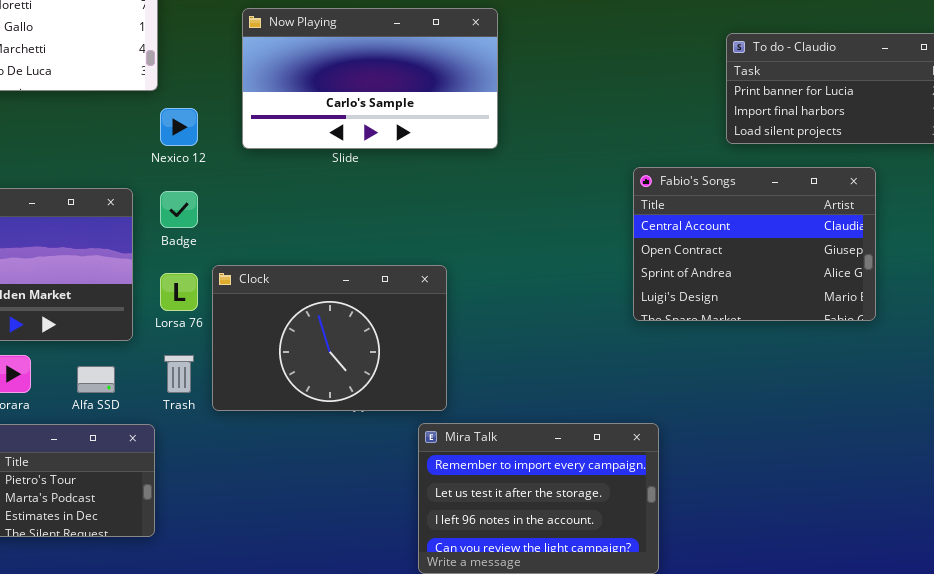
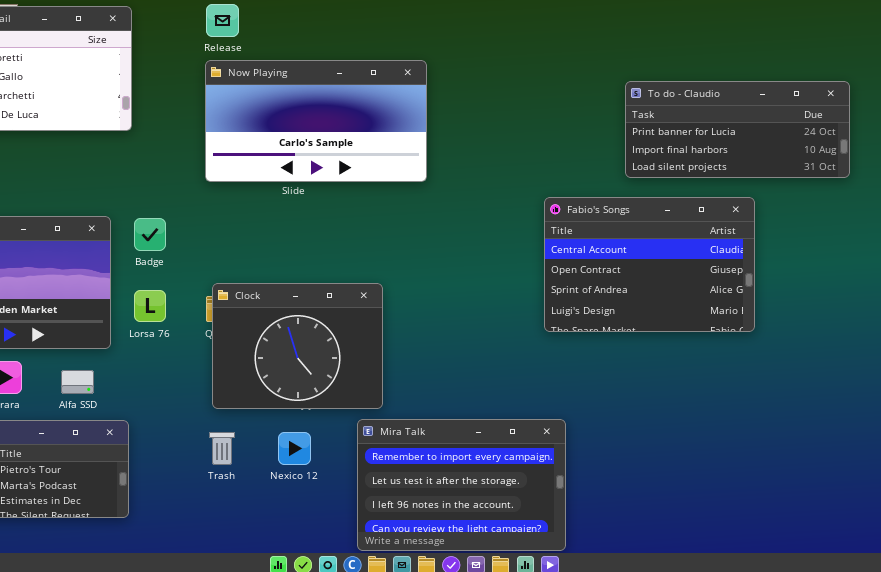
Nexico 12: [160,108,198,146] -> [278,432,311,465], moved
Clock: [212,265,447,411] -> [212,283,383,409], resized
Trash: [164,355,194,393] -> [209,432,235,465], moved

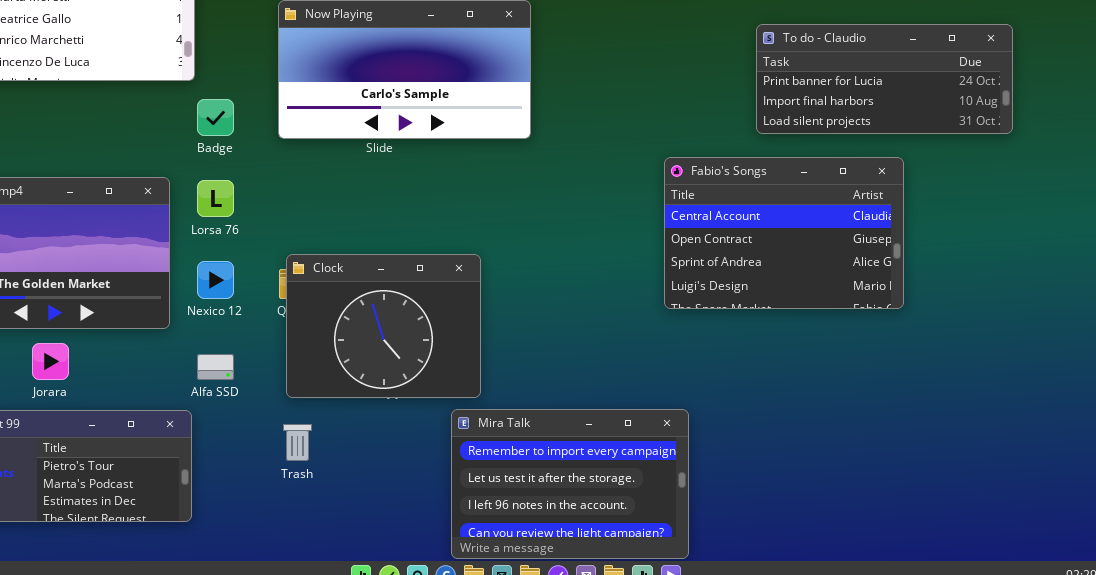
Badge: [134,218,166,251] -> [197,99,234,136], moved
Lorsa 76: [134,290,166,322] -> [197,180,234,217], moved
Alfa SSD: [61,370,94,394] -> [197,354,234,380], moved
Nexico 12: [278,432,311,465] -> [197,261,234,299], moved

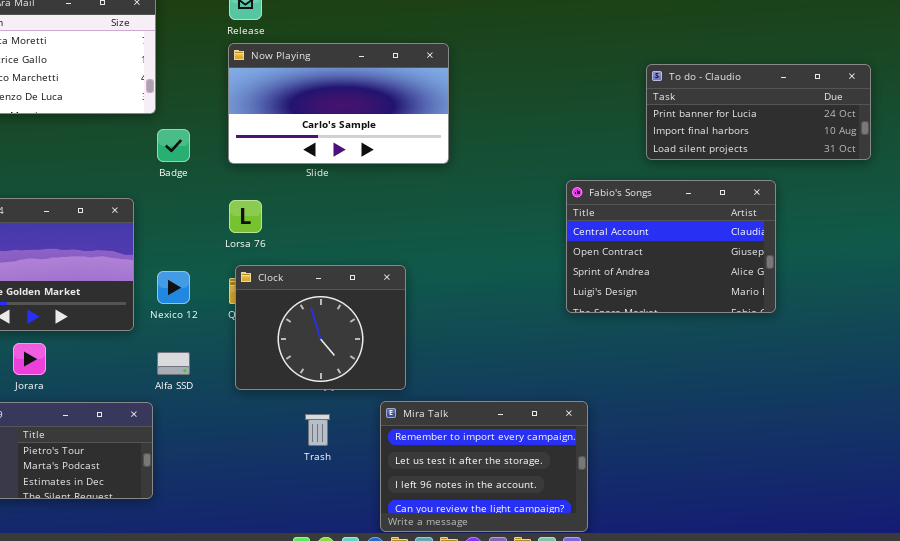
Lorsa 76: [197,180,234,217] -> [229,200,262,233], moved
Trash: [283,424,312,461] -> [305,414,330,446], moved

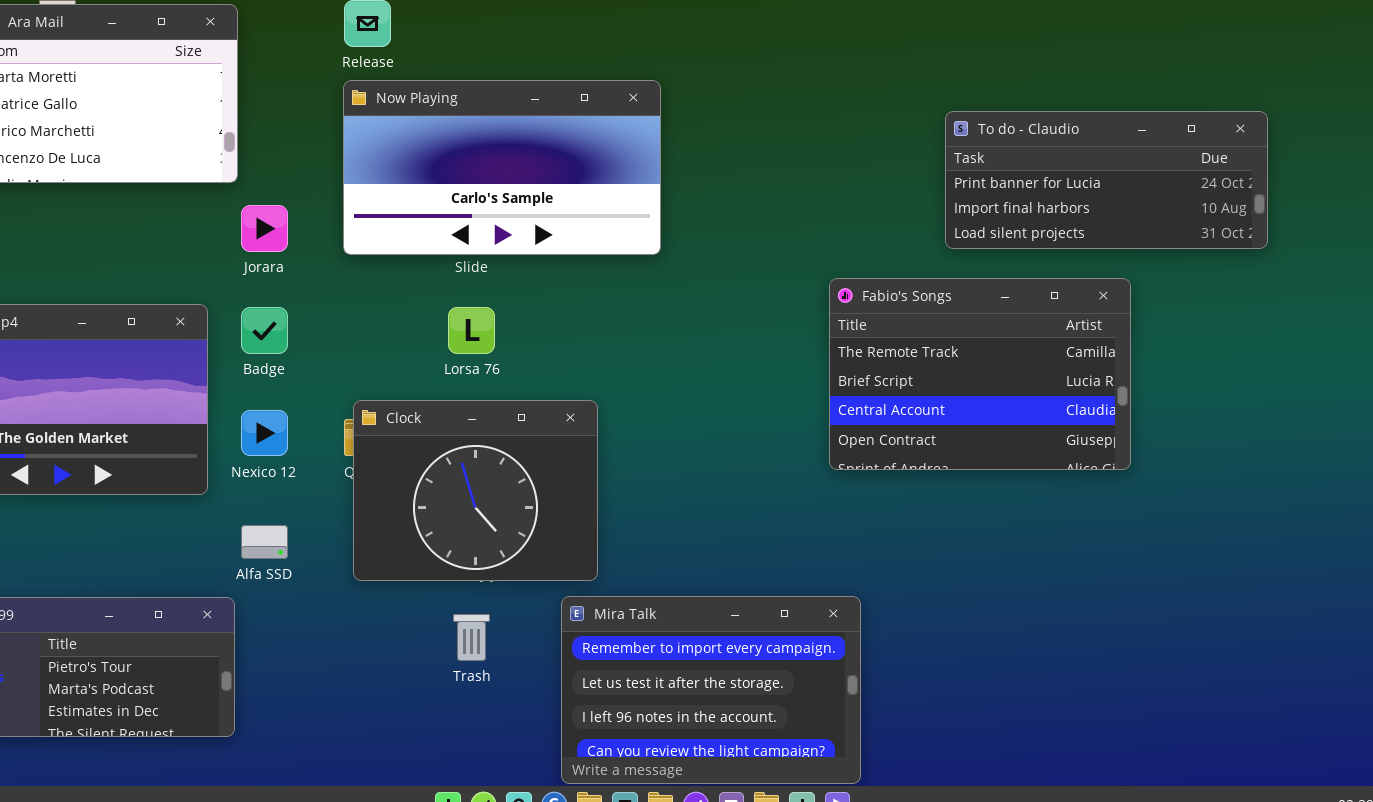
Badge: [157,129,190,162] -> [241,307,288,354], moved
Fabio's Songs: [566,180,776,313] -> [829,278,1131,470], scrolled up 2 rows
Lorsa 76: [229,200,262,233] -> [448,307,495,354], moved
Jorara: [13,343,46,375] -> [241,205,288,252], moved

